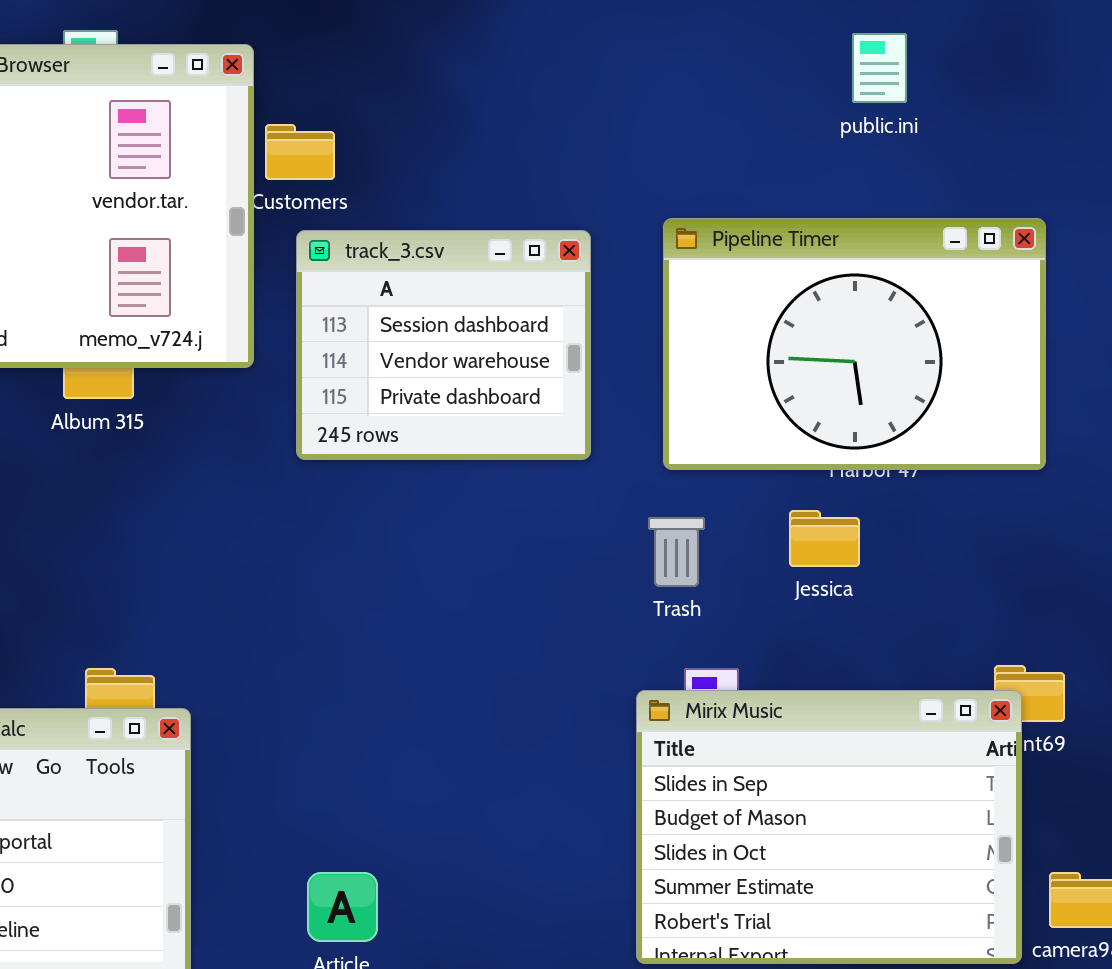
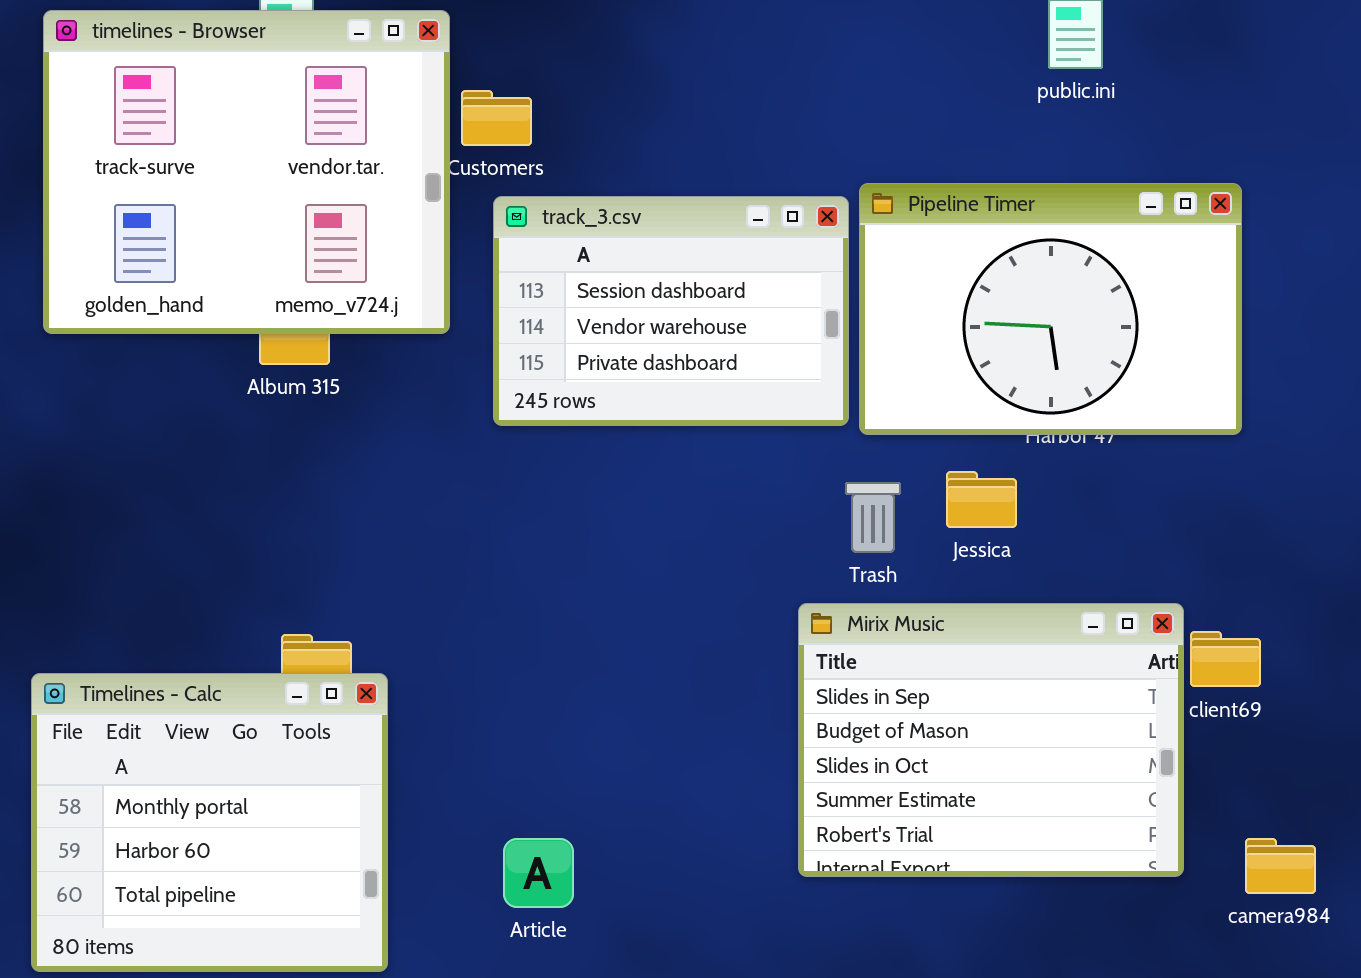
track_3.csv: [296,230,591,460] -> [493,196,849,426], resized
Jessica: [789,510,860,567] -> [946,471,1017,528], moved
Mirix Music: [636,690,1022,964] -> [798,603,1184,877], moved

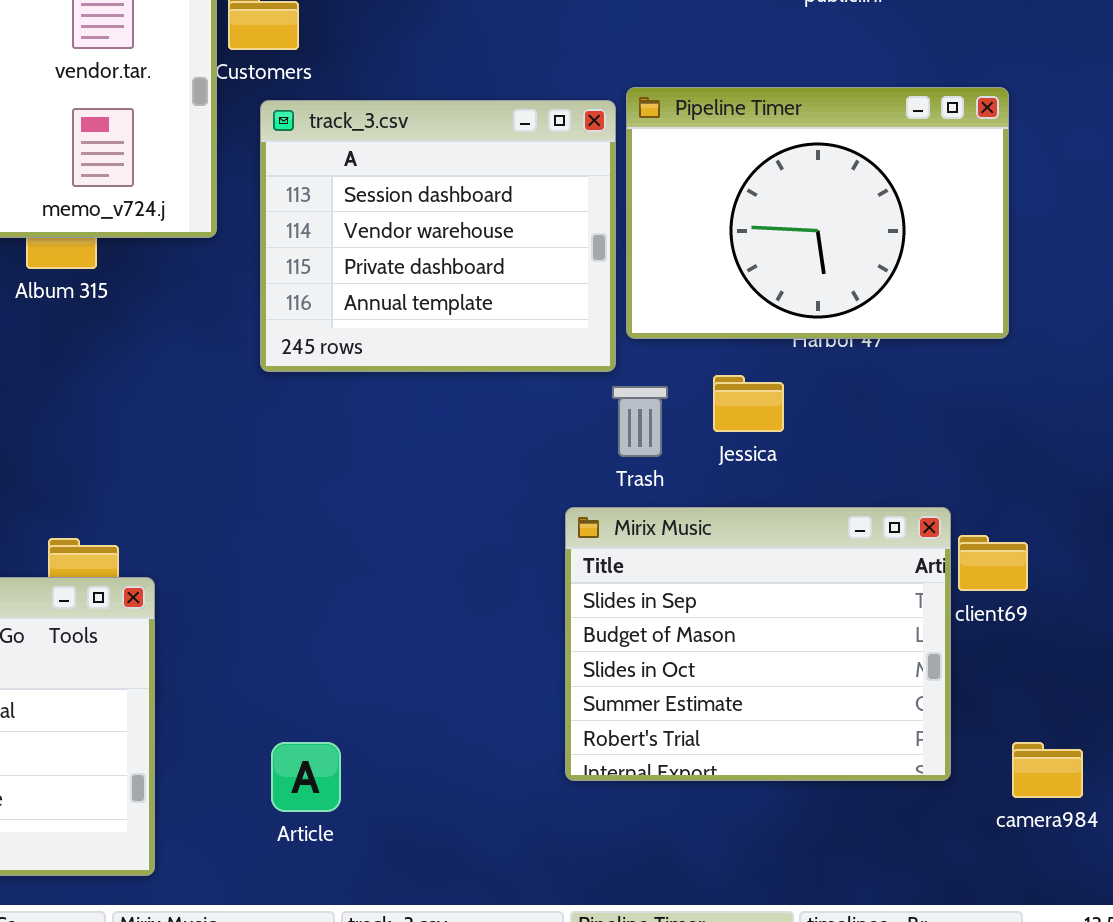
track_3.csv: [493,196,849,426] -> [260,100,616,372], resized

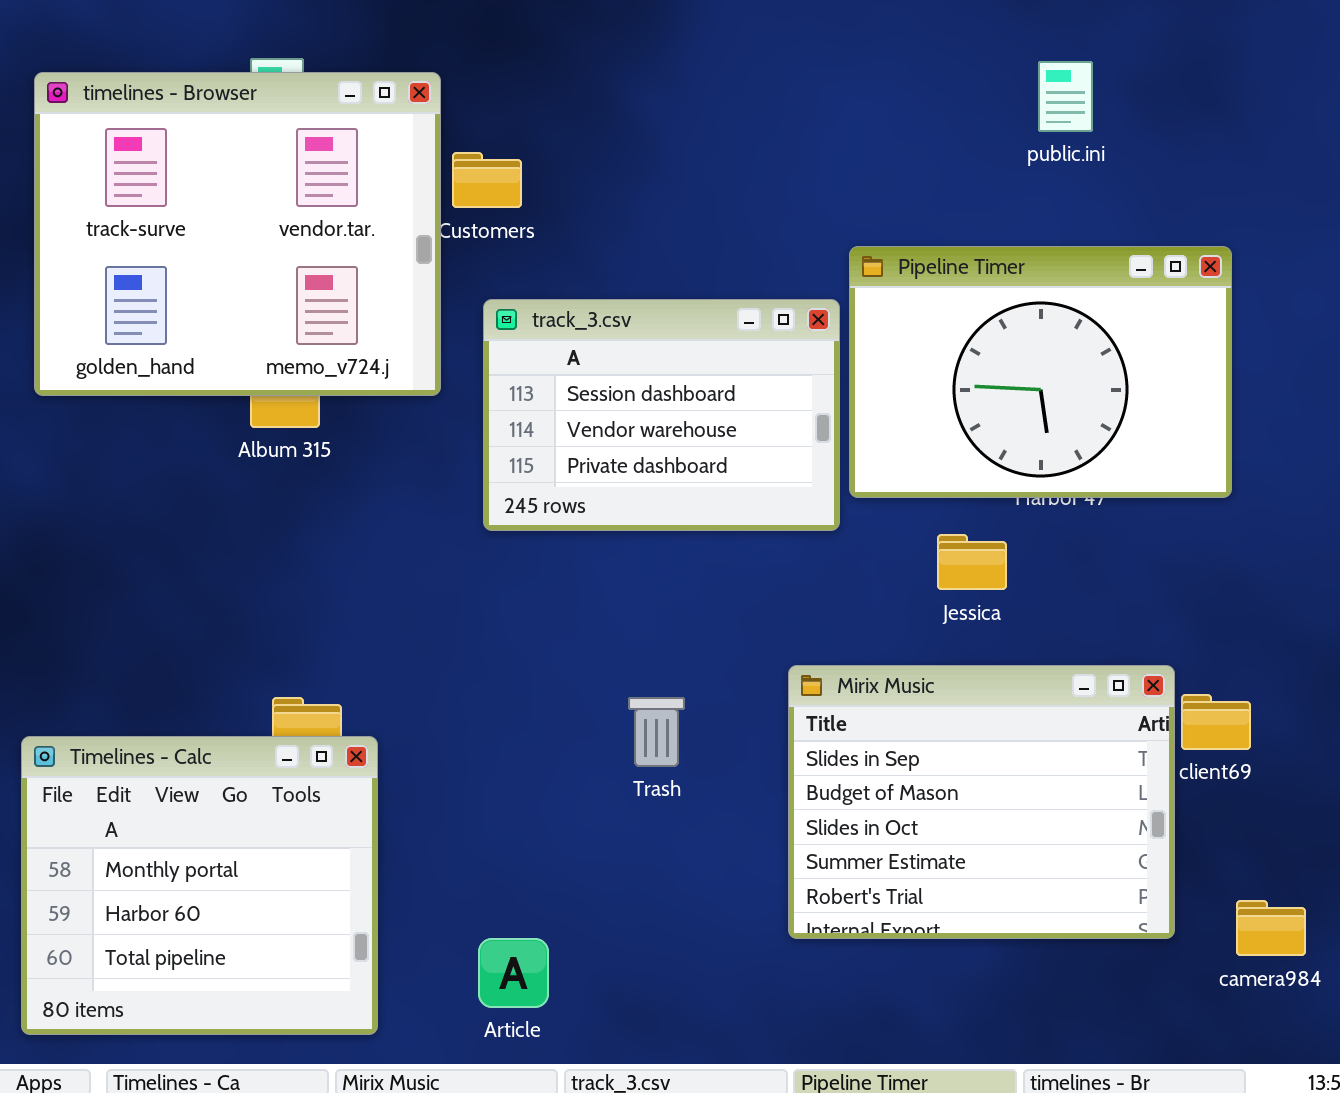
track_3.csv: [260,100,616,372] -> [483,299,840,531], resized
Trash: [612,386,668,457] -> [628,697,685,767], moved
Article: [271,742,341,812] -> [478,938,549,1008], moved

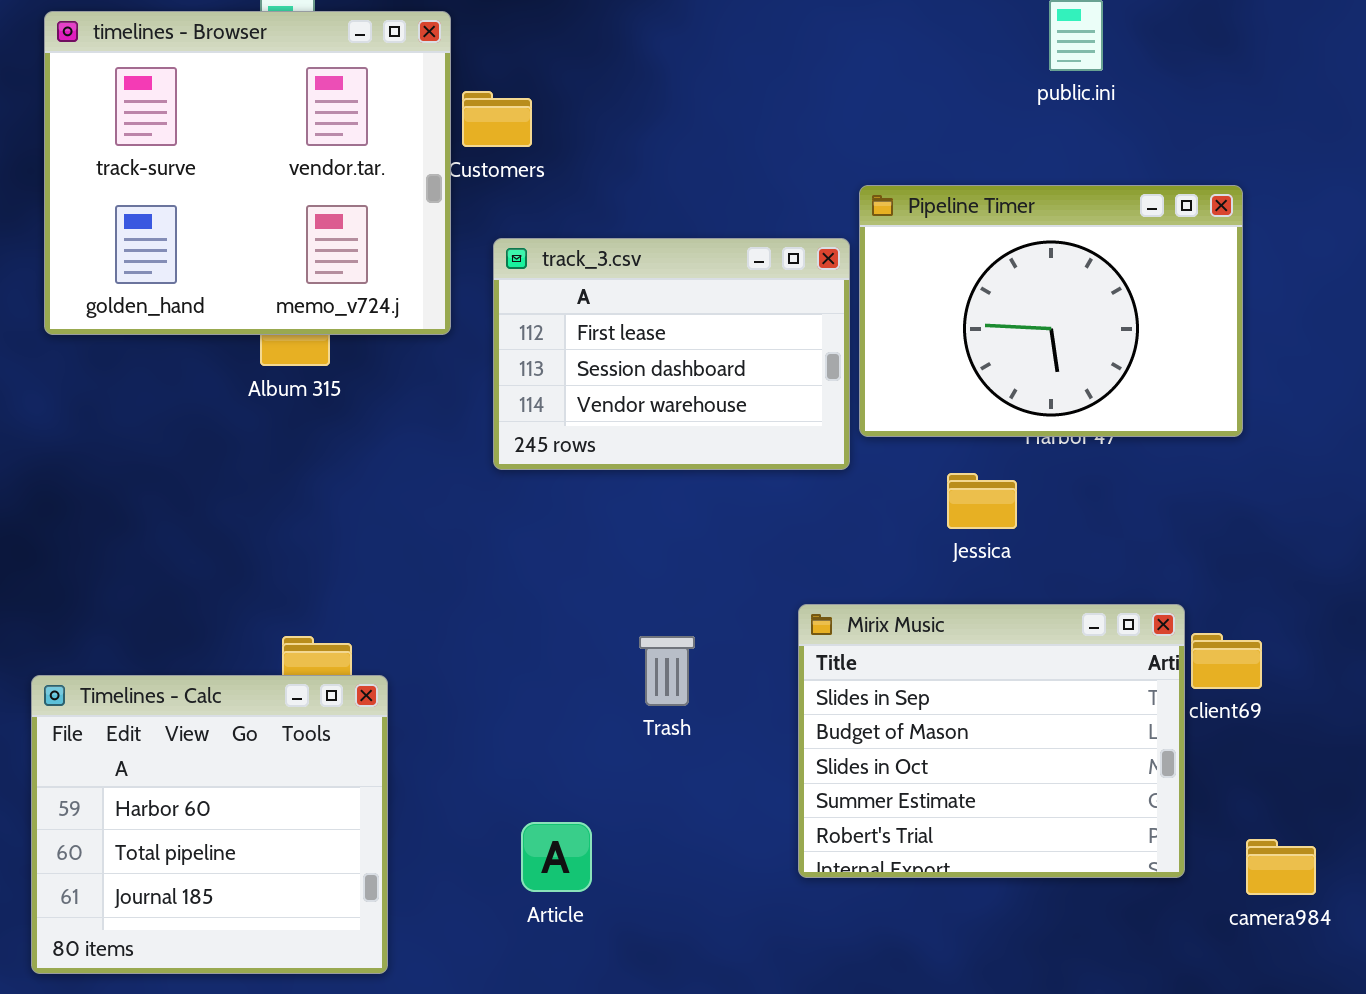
track_3.csv: [483,299,840,531] -> [493,238,850,470], scrolled up 1 row
Timelines - Calc: [21,736,378,1035] -> [31,675,388,974], scrolled down 1 row
Article: [478,938,549,1008] -> [521,822,592,892], moved

